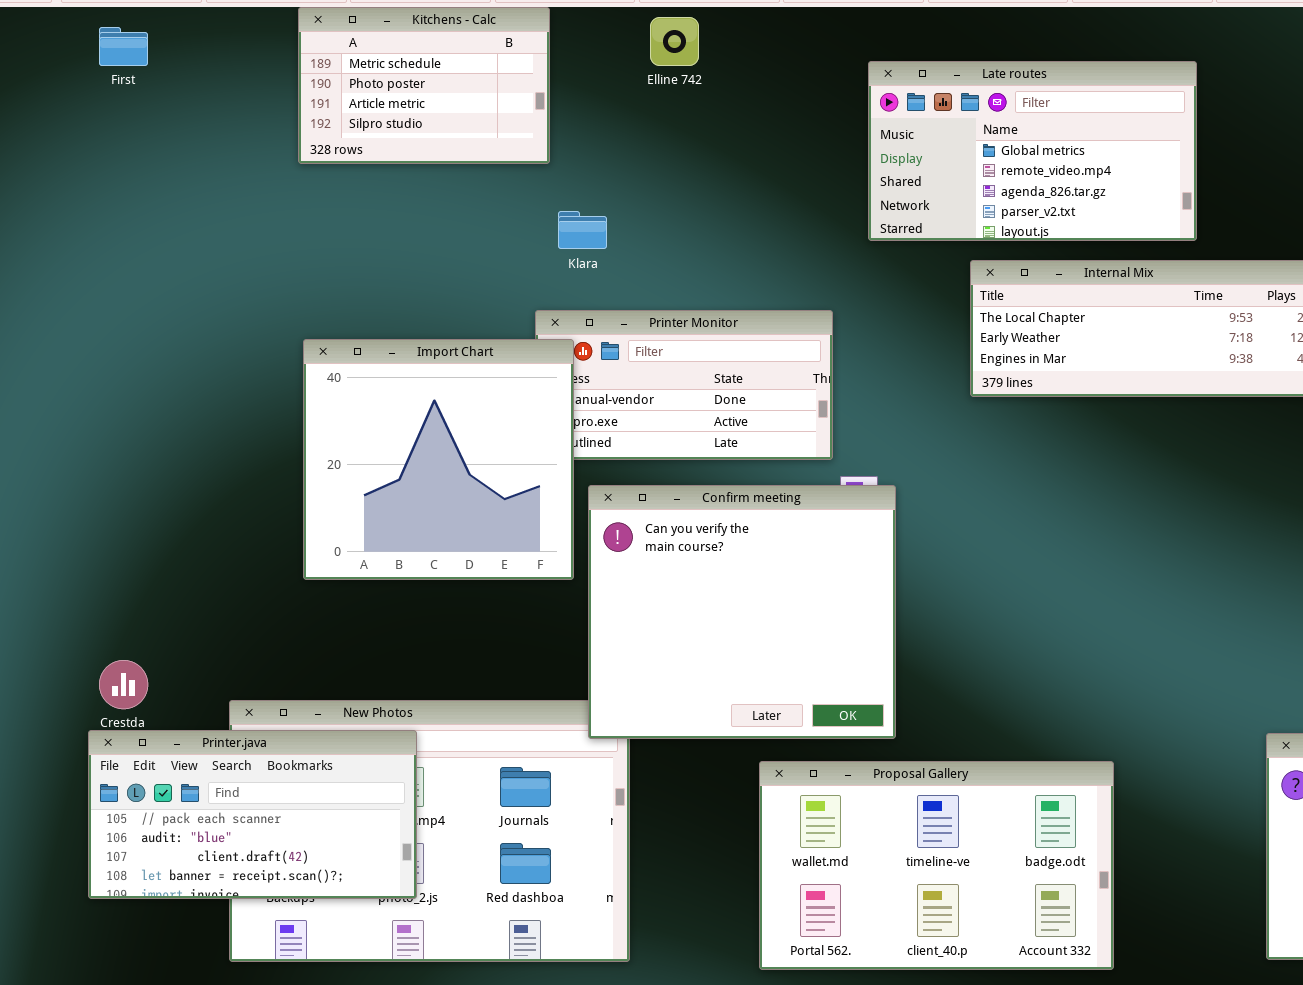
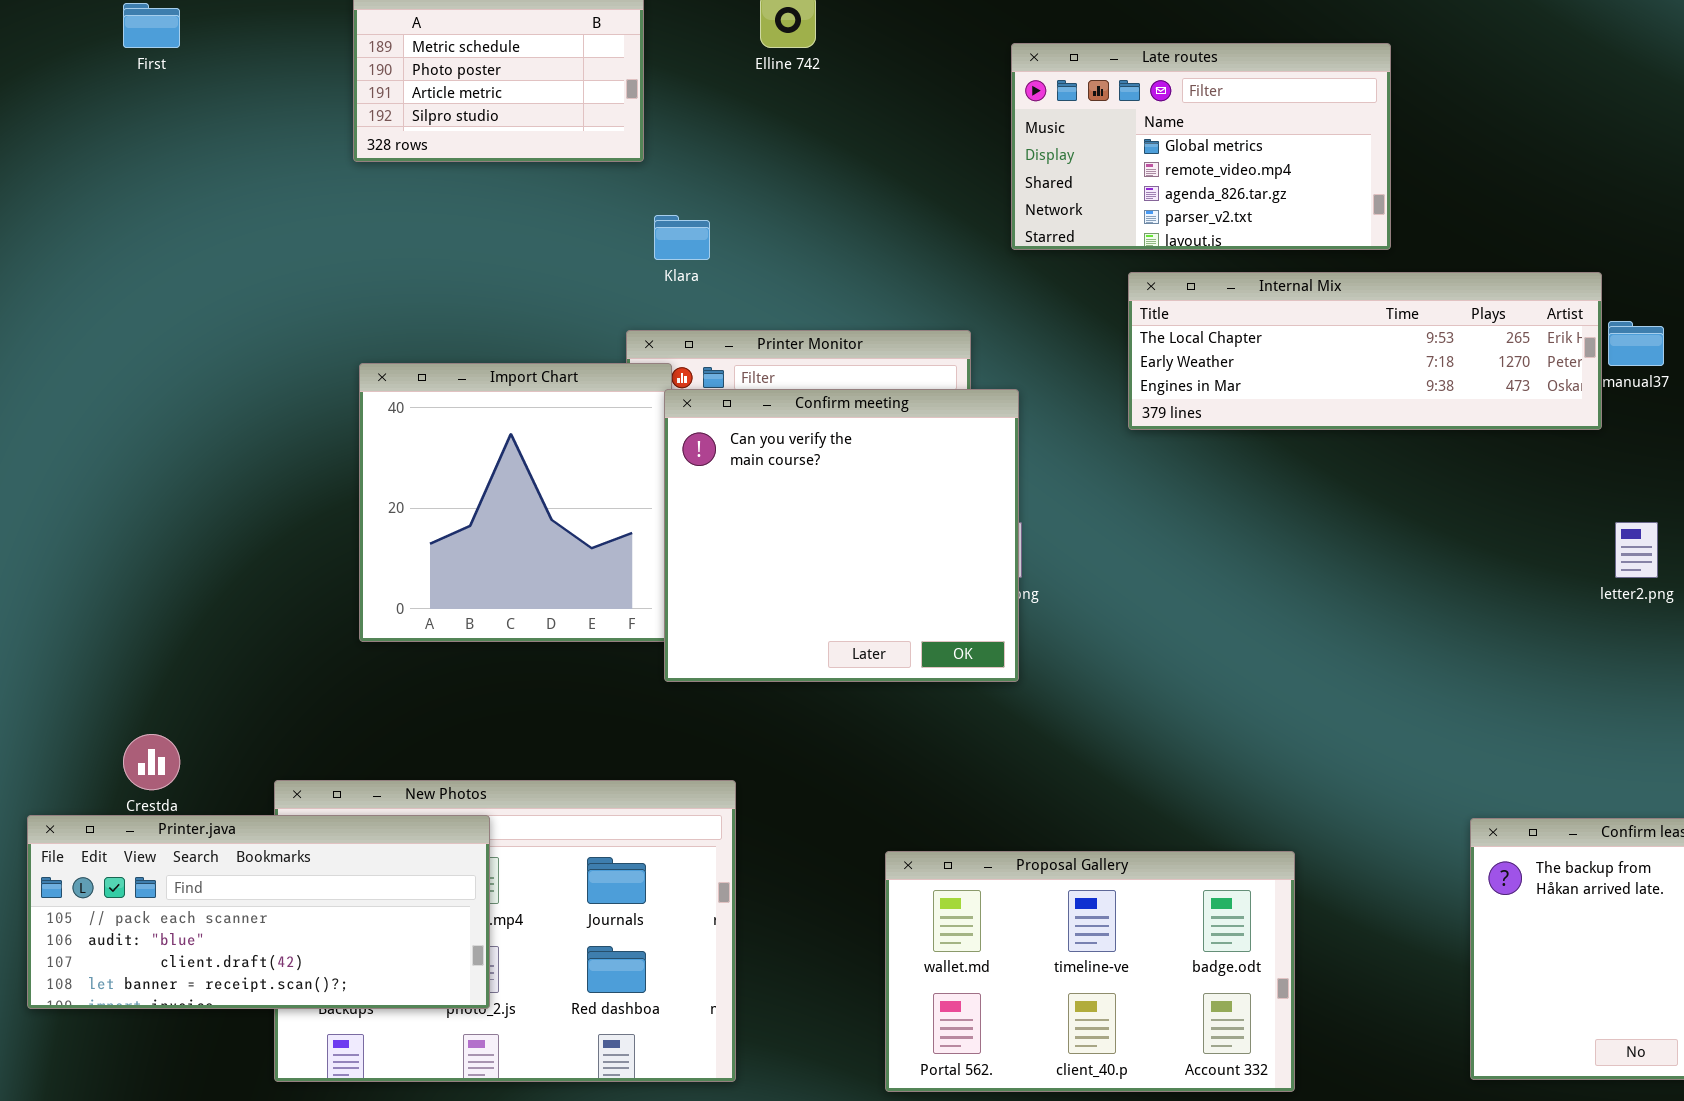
Confirm meeting: [588,485,896,739] -> [664,389,1019,682], moved
Printer.java: [88,730,417,899] -> [27,815,490,1009], resized

